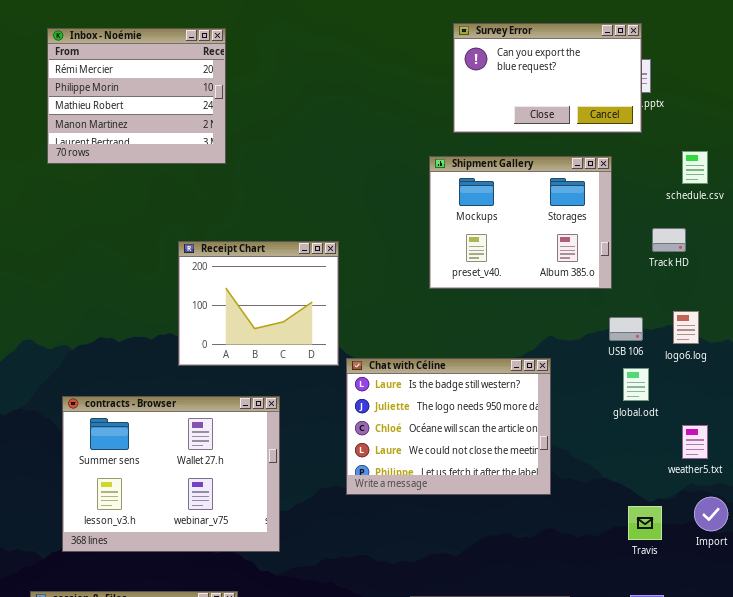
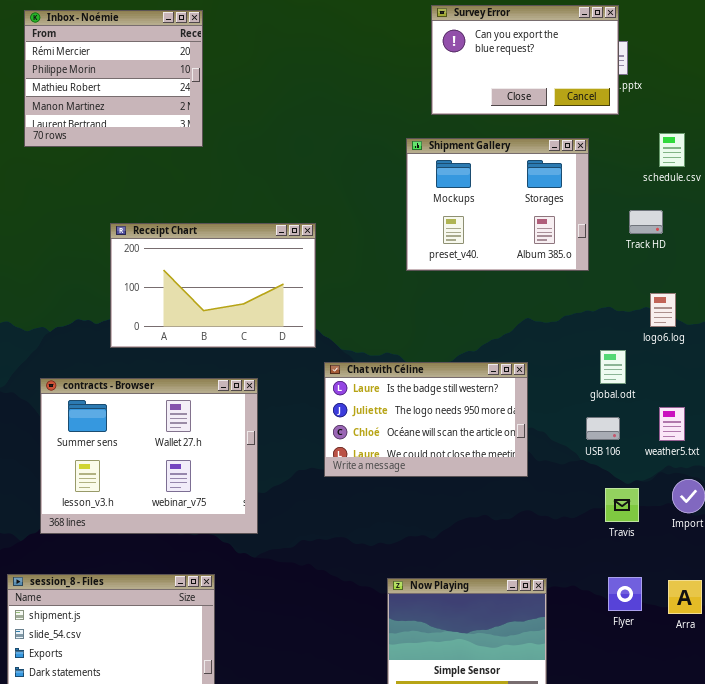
Receipt Chart: [178,241,339,366] -> [110,223,316,348], resized
USB 106: [609,317,643,341] -> [586,417,620,440], moved
Chat with Céline: [346,358,551,495] -> [324,362,528,477], resized

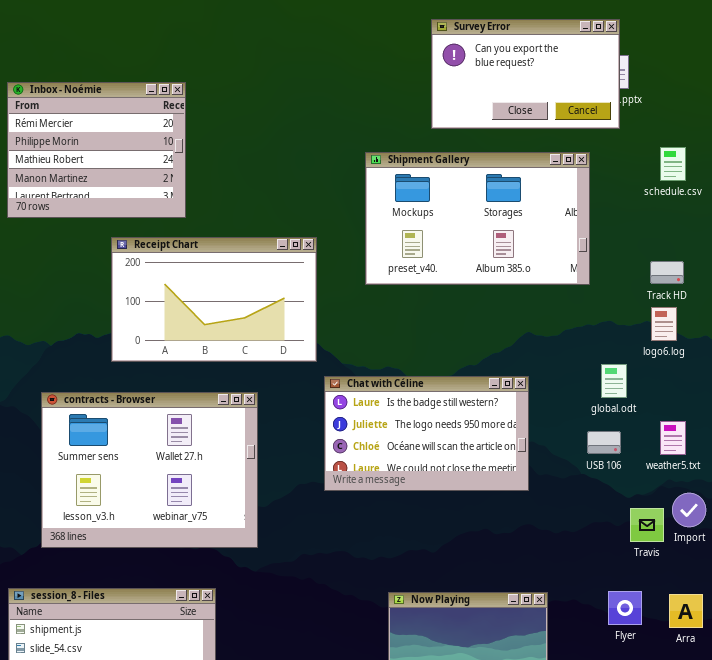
Inbox - Noémie: [24,10,203,147] -> [7,82,186,218], moved
Shipment Gallery: [406,138,589,271] -> [365,152,590,285], resized
Track HD: [629,210,663,234] -> [650,261,684,284], moved
Travis: [605,488,639,522] -> [630,508,664,542], moved

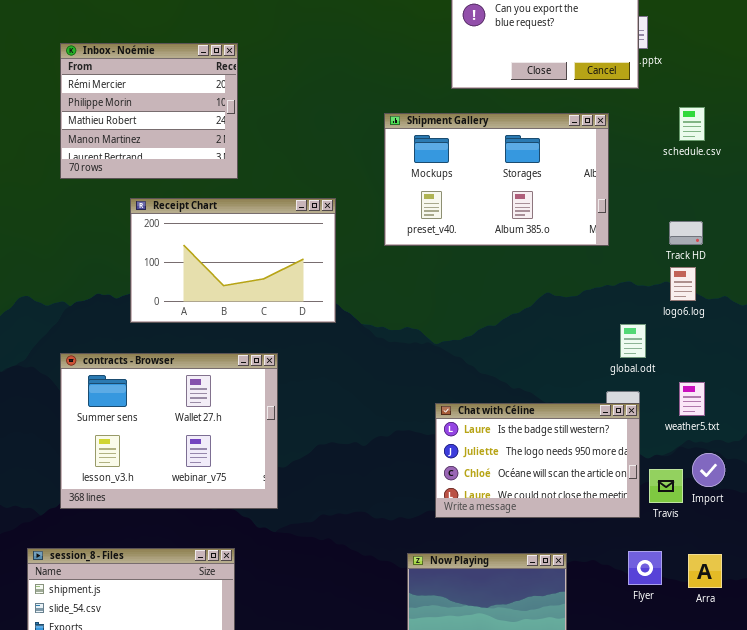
Inbox - Noémie: [7,82,186,218] -> [60,43,238,179], moved
Chat with Céline: [324,376,529,491] -> [435,403,640,518], moved

